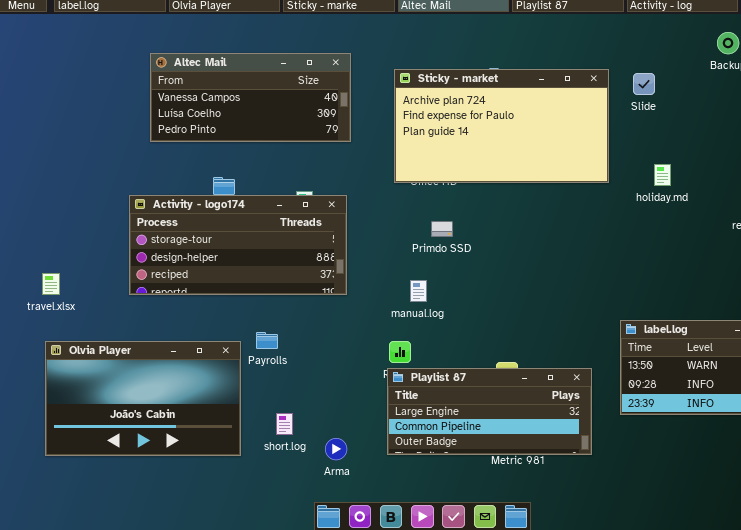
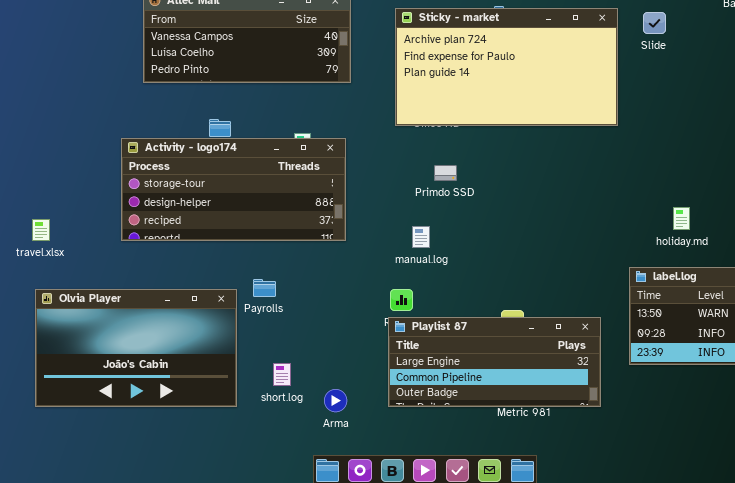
holiday.md: [654,164,671,186] -> [673,207,690,230], moved

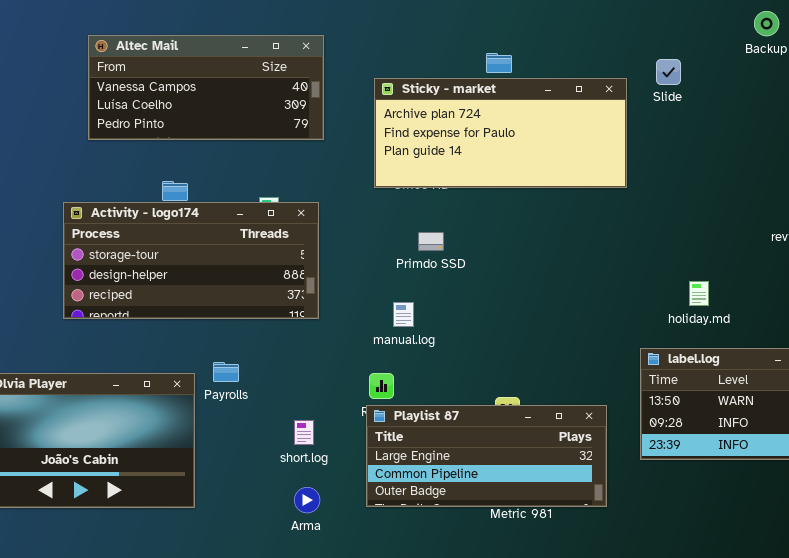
Sticky - market: [395,8,618,126] -> [374,78,627,188], resized
short.log: [273,363,291,386] -> [294,420,314,445], moved

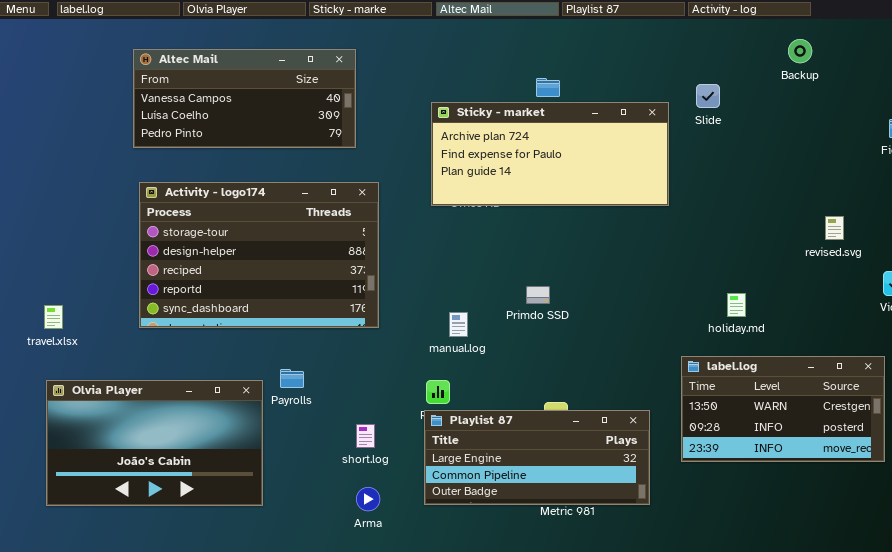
Altec Mail: [88,35,324,140] -> [133,49,356,148], moved
Activity - logo174: [63,202,319,319] -> [139,182,379,328], resized
Primdo SSD: [418,232,444,251] -> [526,286,550,304], moved

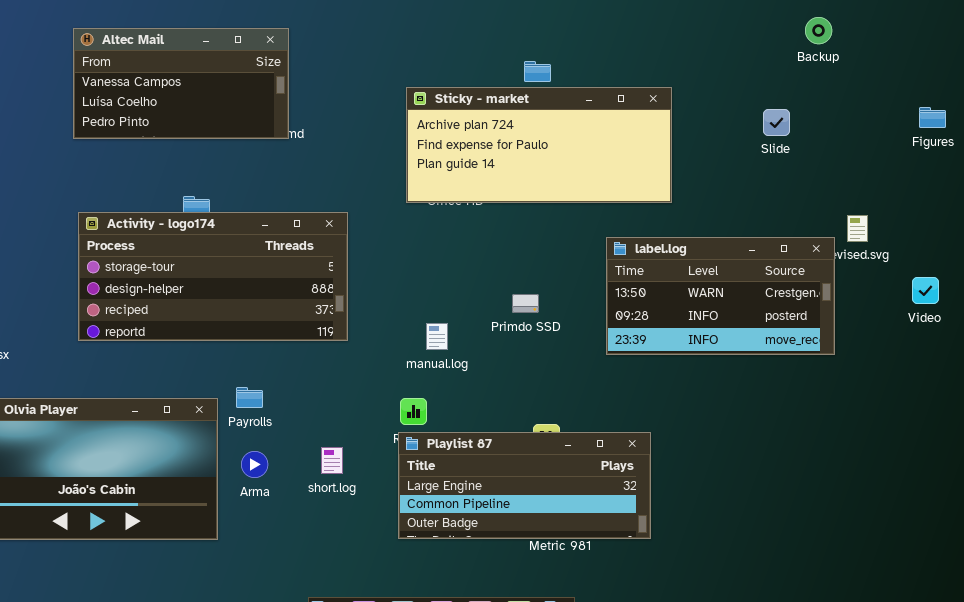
Altec Mail: [133,49,356,148] -> [73,28,289,139], resized
Slide: [696,84,720,108] -> [763,109,790,136], moved
Activity - logo174: [139,182,379,328] -> [78,212,348,341], resized
label.log: [681,356,885,462] -> [606,237,835,355], moved
Arma: [356,487,380,511] -> [241,451,268,478], moved

